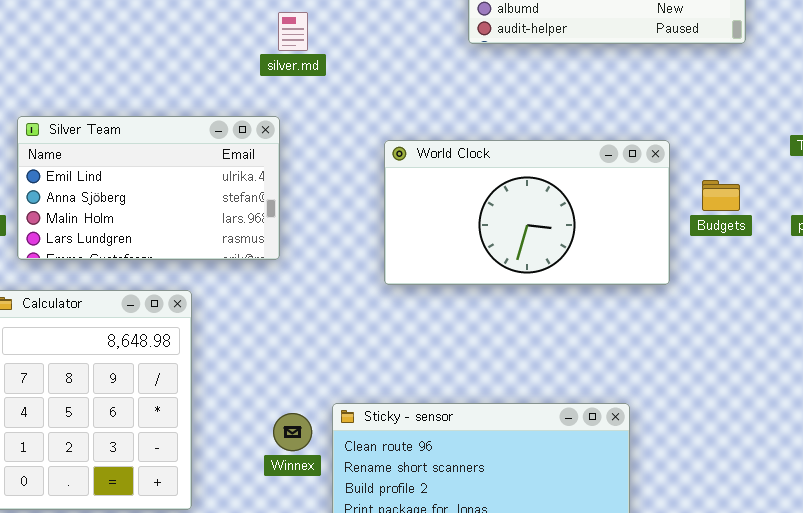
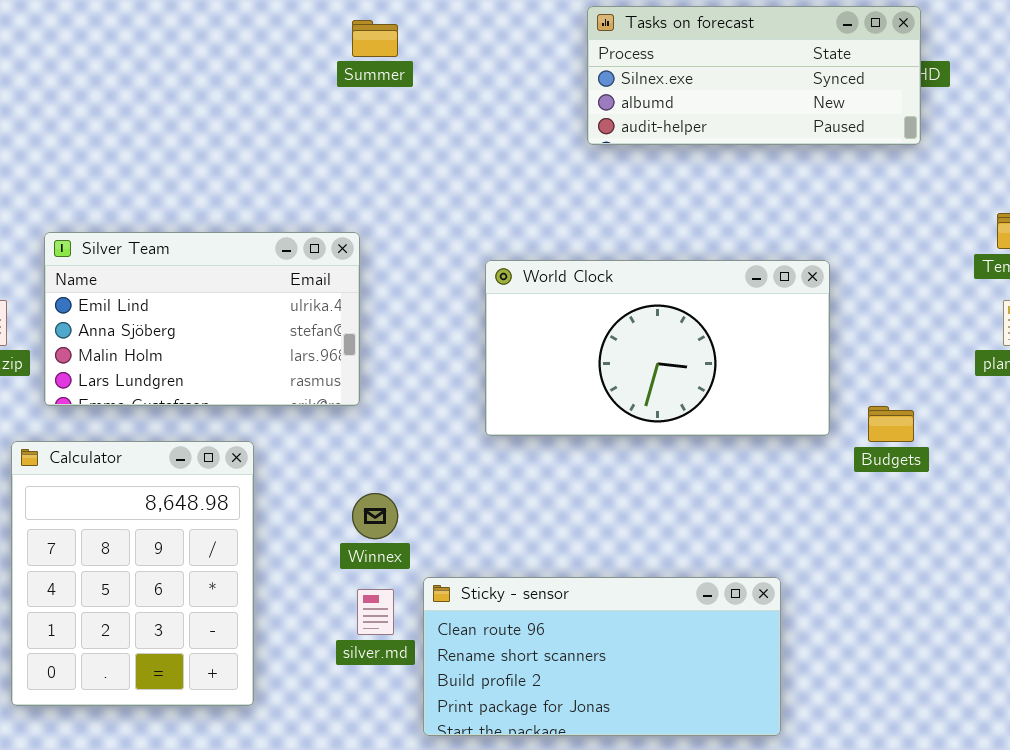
silver.md: [278,12,308,51] -> [357,589,394,635], moved
Budgets: [702,180,740,211] -> [868,406,914,442], moved
Winnex: [273,413,312,451] -> [352,493,398,539], moved

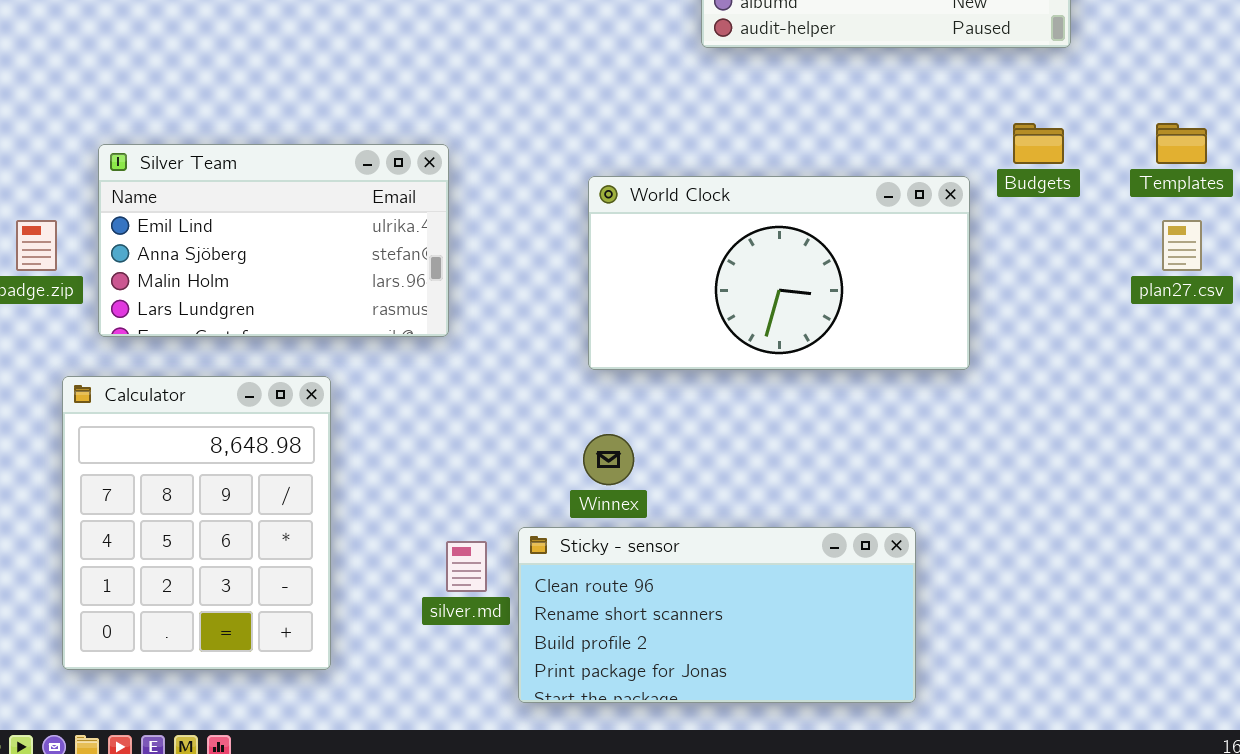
Budgets: [868,406,914,442] -> [1013,123,1064,164], moved
Winnex: [352,493,398,539] -> [583,434,634,485], moved

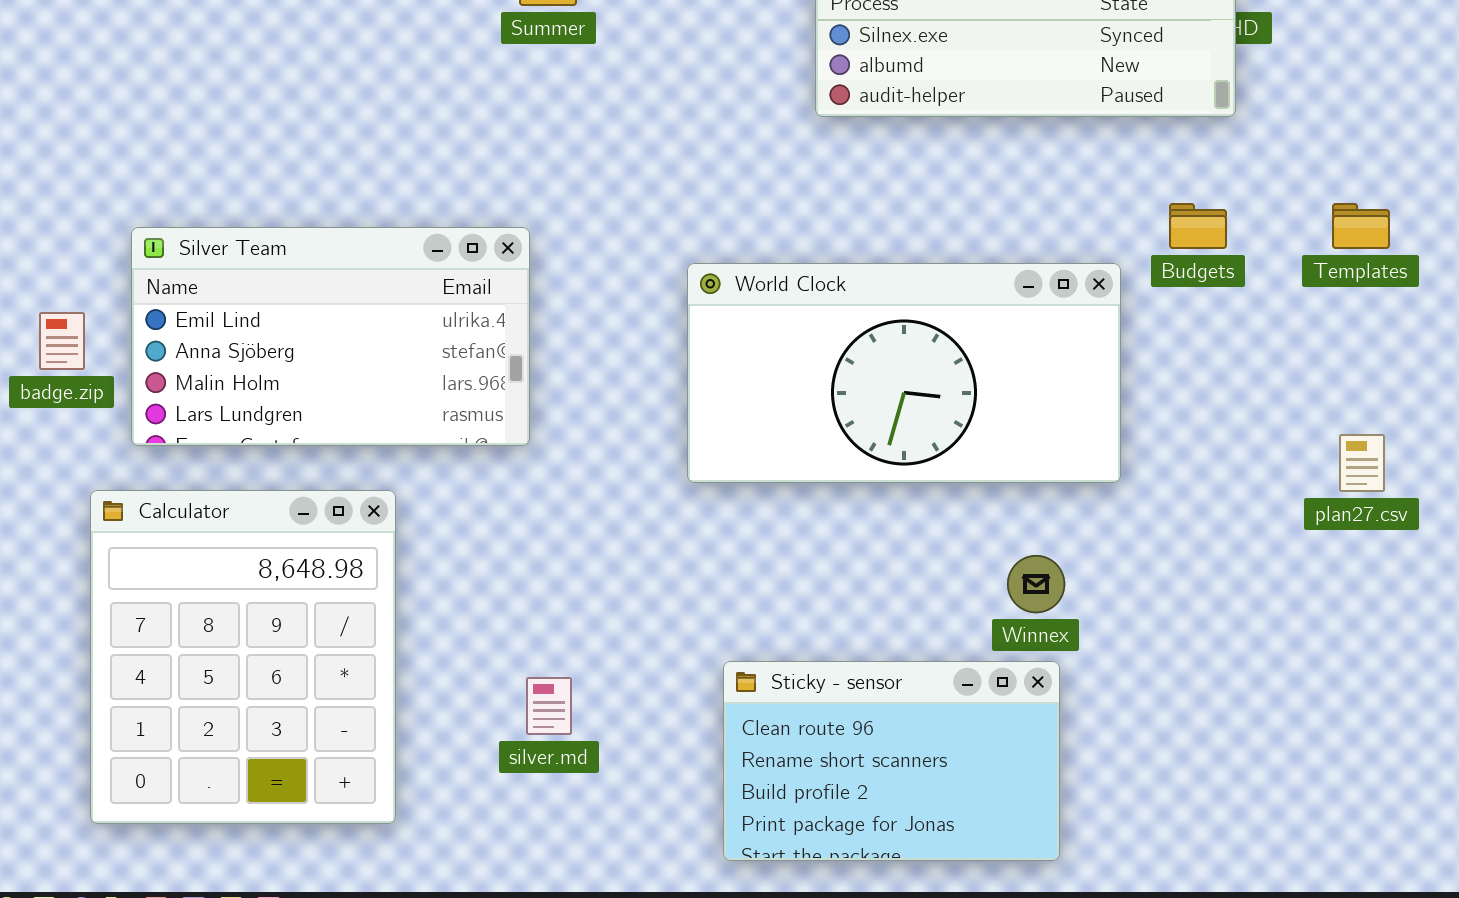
plan27.csv: [1162,220,1202,271] -> [1339,434,1385,492], moved
Winnex: [583,434,634,485] -> [1007,555,1065,613], moved
Sticky - sensor: [518,527,916,703] -> [723,661,1060,861], resized

